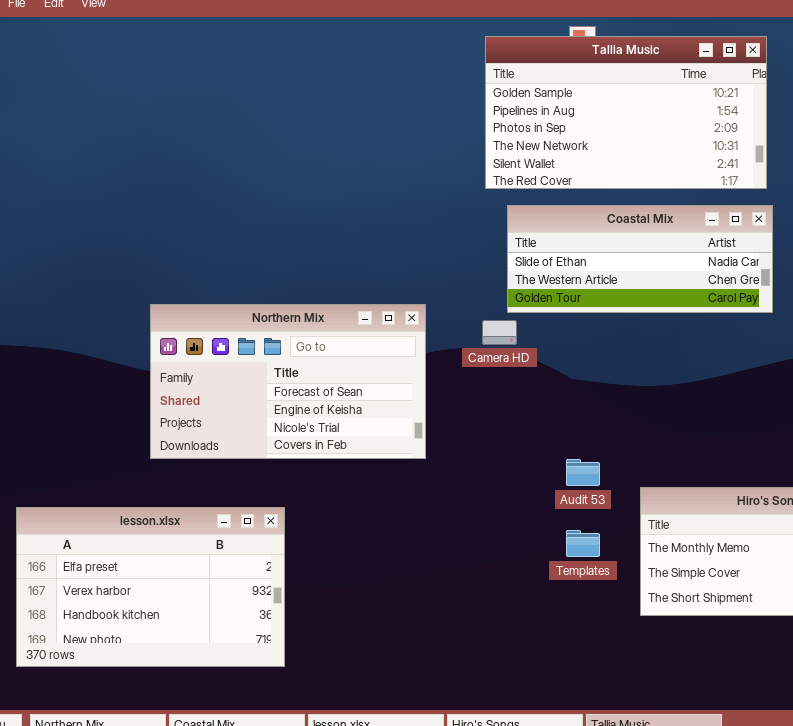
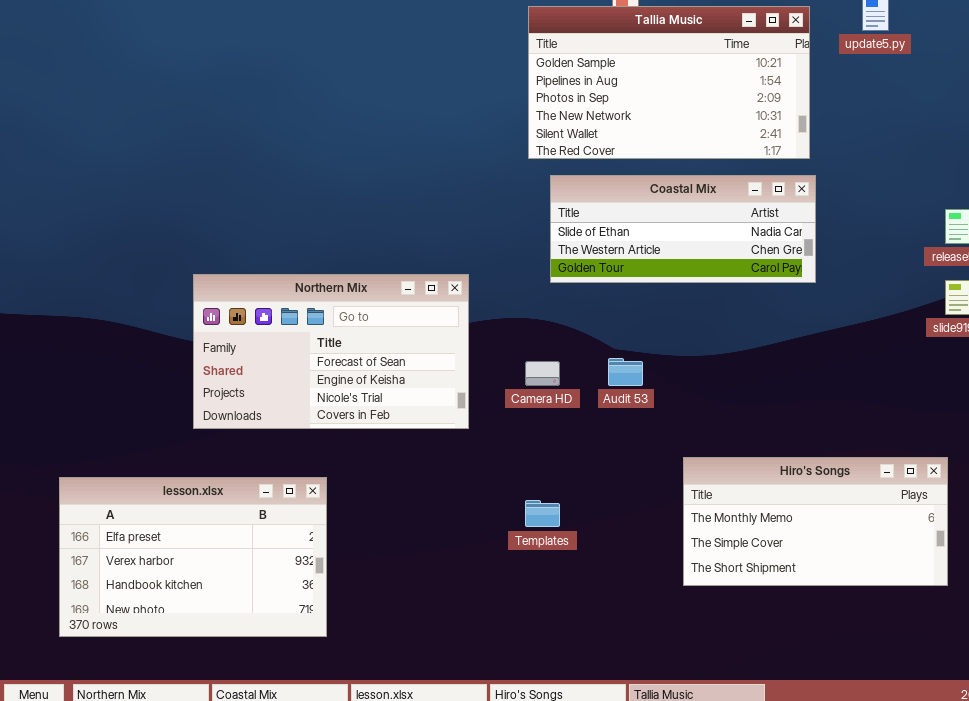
Camera HD: [482,320,517,345] -> [525,361,560,386], moved
Audit 53: [566,459,600,486] -> [608,358,643,386], moved
Templates: [566,530,600,557] -> [525,500,560,527], moved

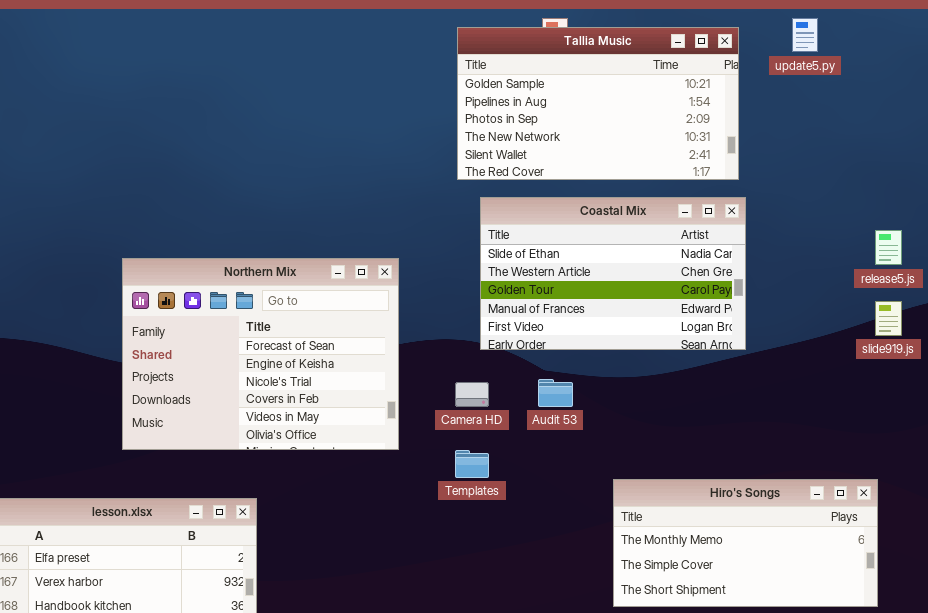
Coastal Mix: [550,175,816,283] -> [480,197,746,350], resized
Northern Mix: [193,274,469,429] -> [122,258,399,450], resized
Templates: [525,500,560,527] -> [455,450,489,478], moved

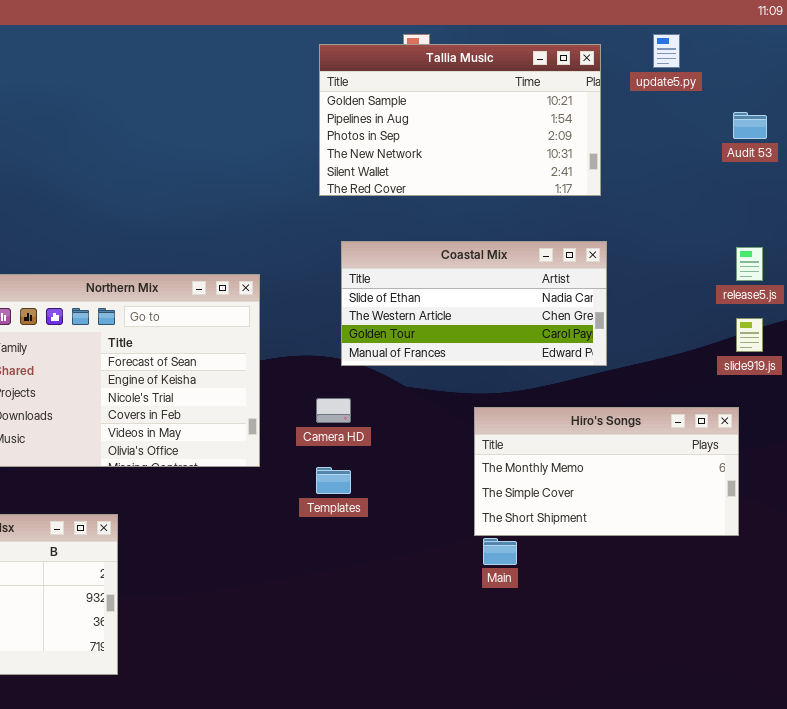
Coastal Mix: [480,197,746,350] -> [341,241,607,366], resized
Audit 53: [538,379,573,407] -> [733,112,767,139], moved
Hiro's Songs: [613,479,878,607] -> [474,407,739,536], moved

